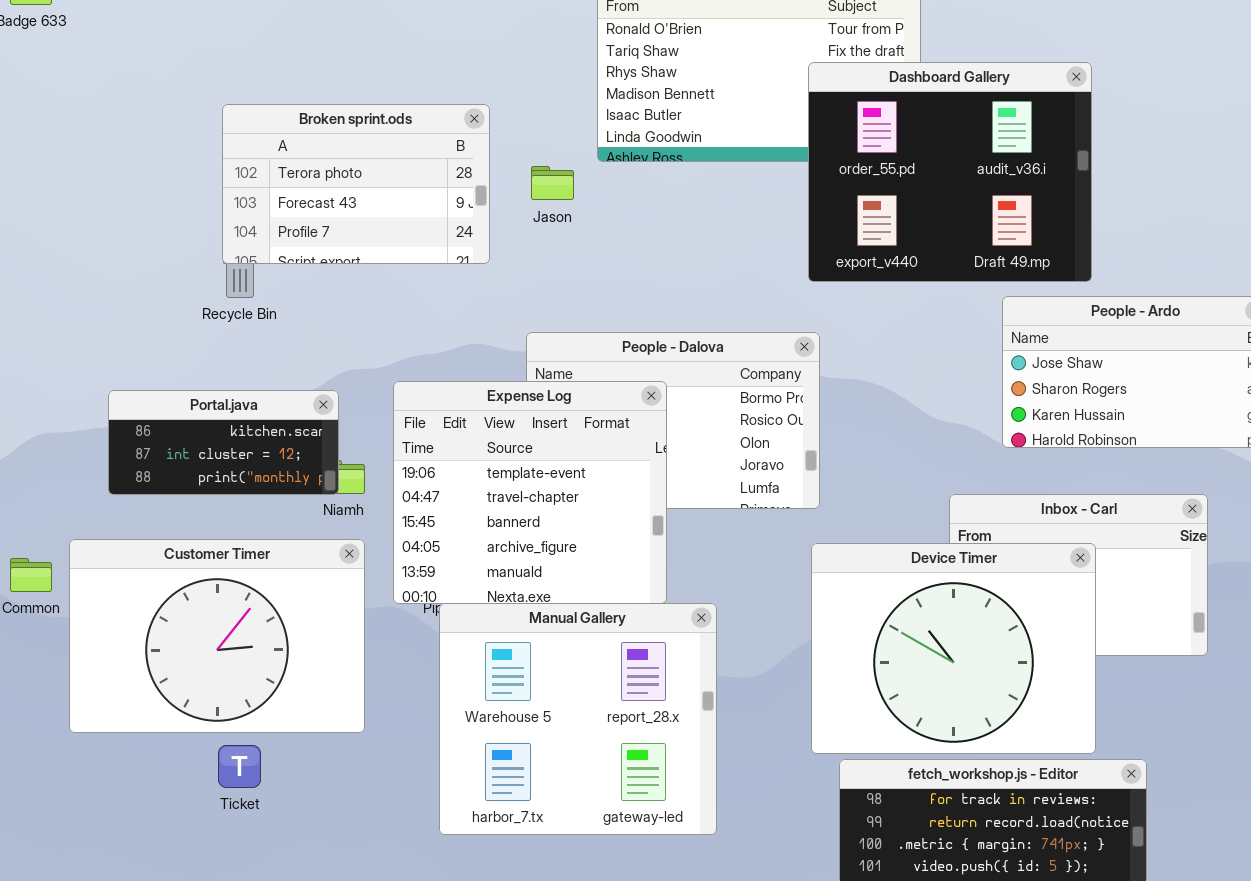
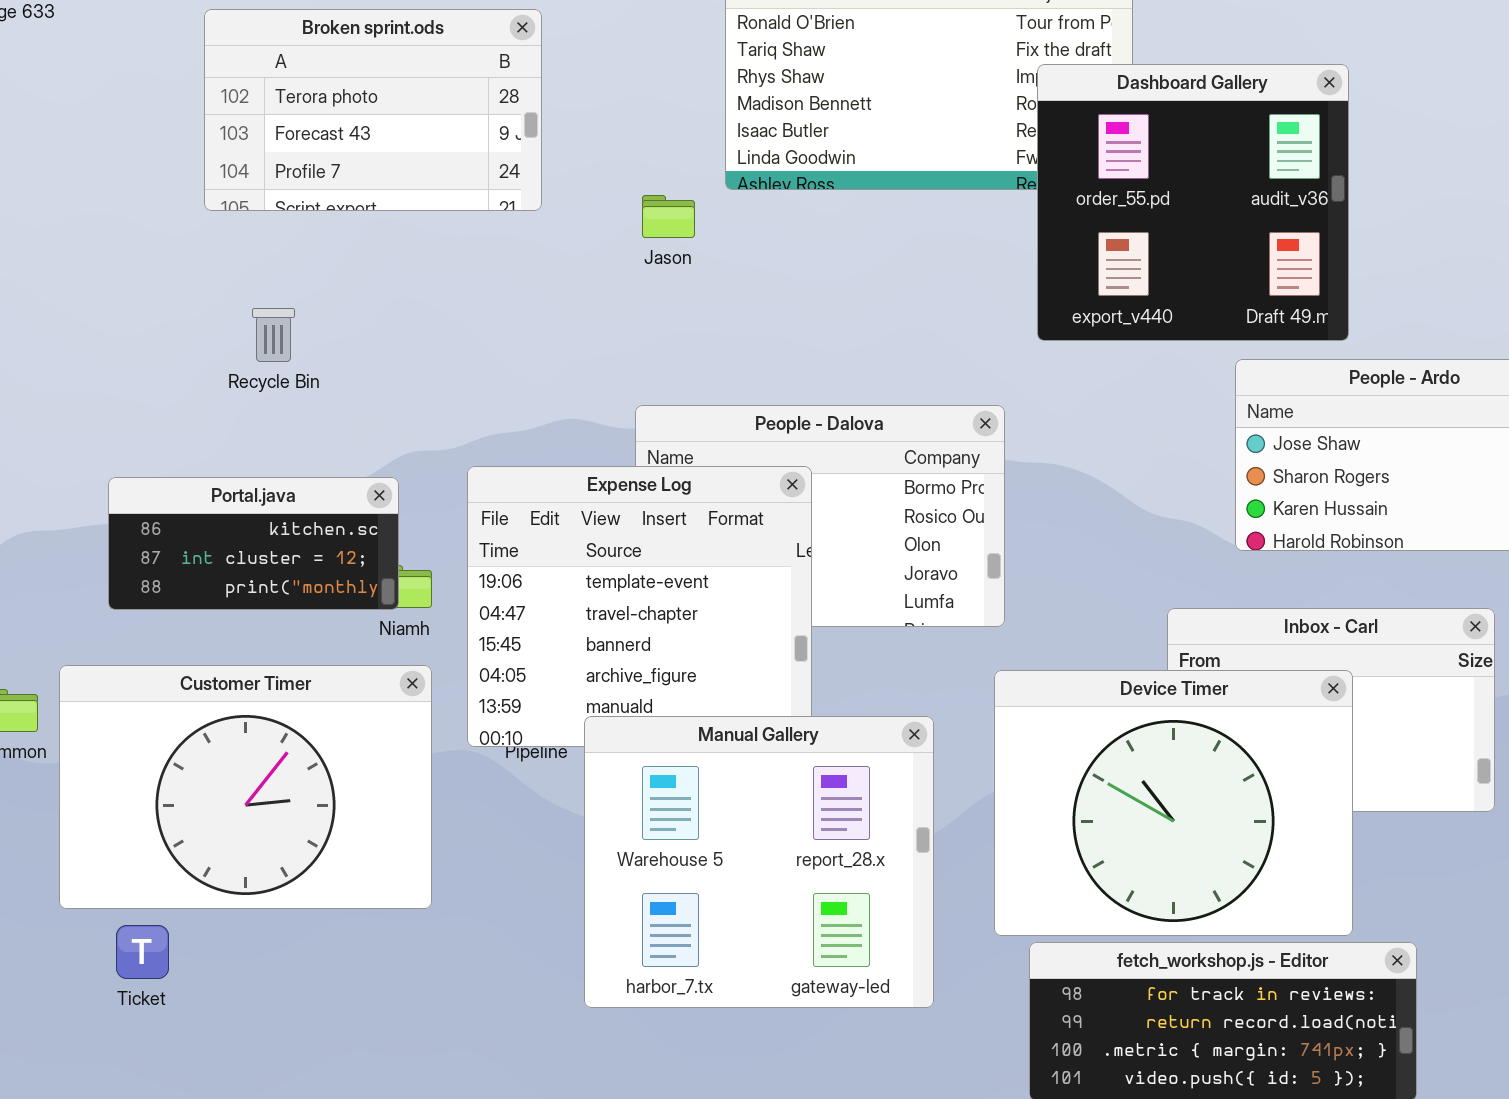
Dashboard Gallery: [808,62,1092,282] -> [1037,64,1349,341], resized
Broken sprint.ods: [222,104,490,264] -> [204,9,542,211], moved
Manual Gallery: [439,603,717,835] -> [584,716,934,1008], moved
Ticket: [218,745,261,788] -> [116,925,169,979], moved

